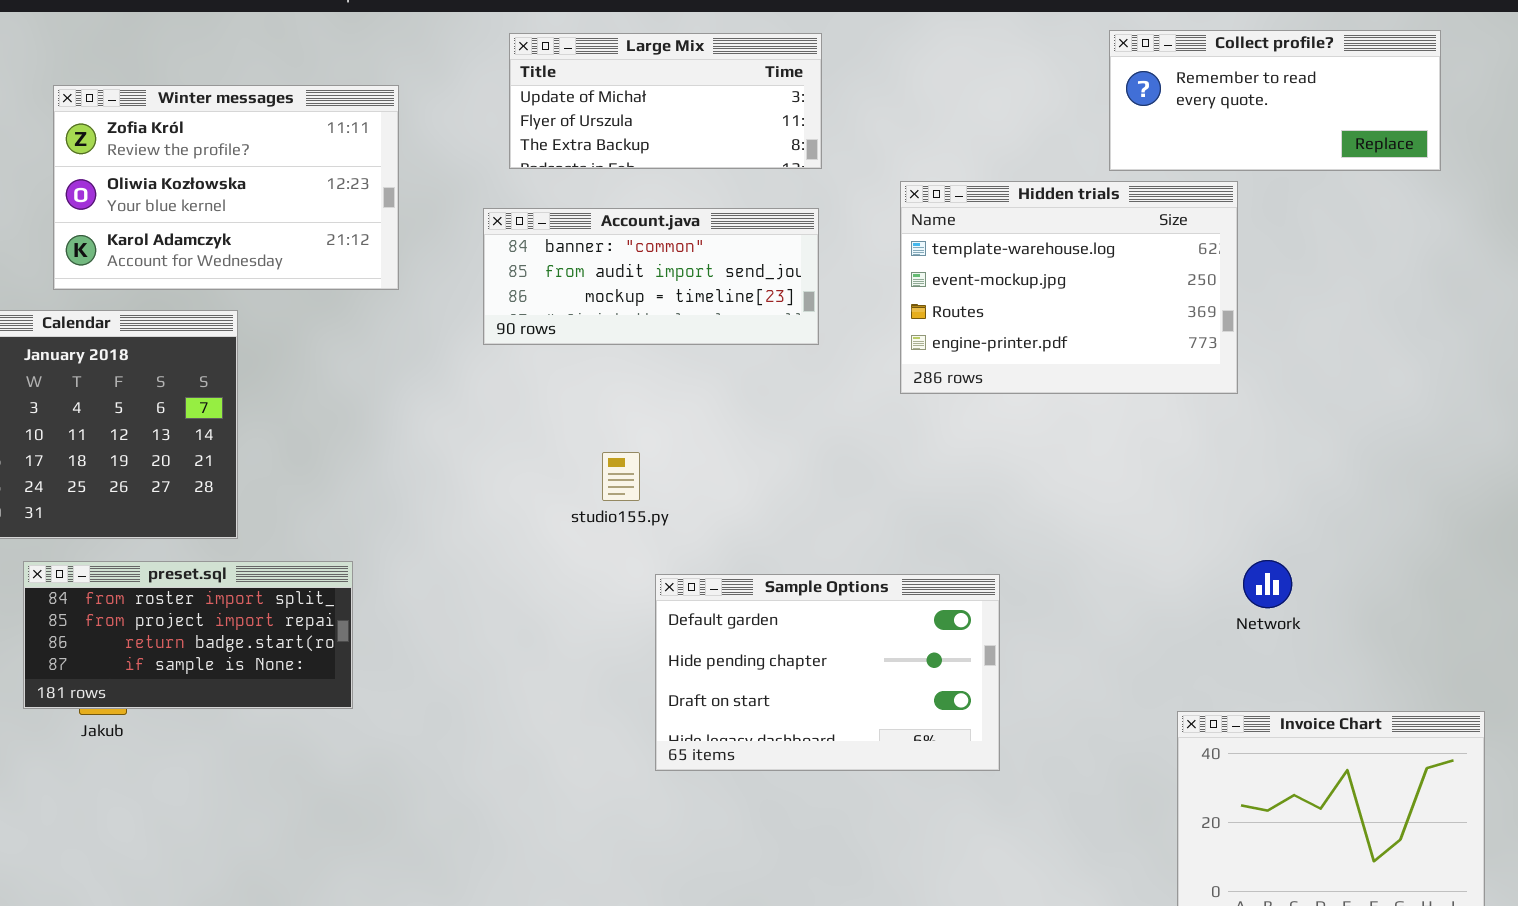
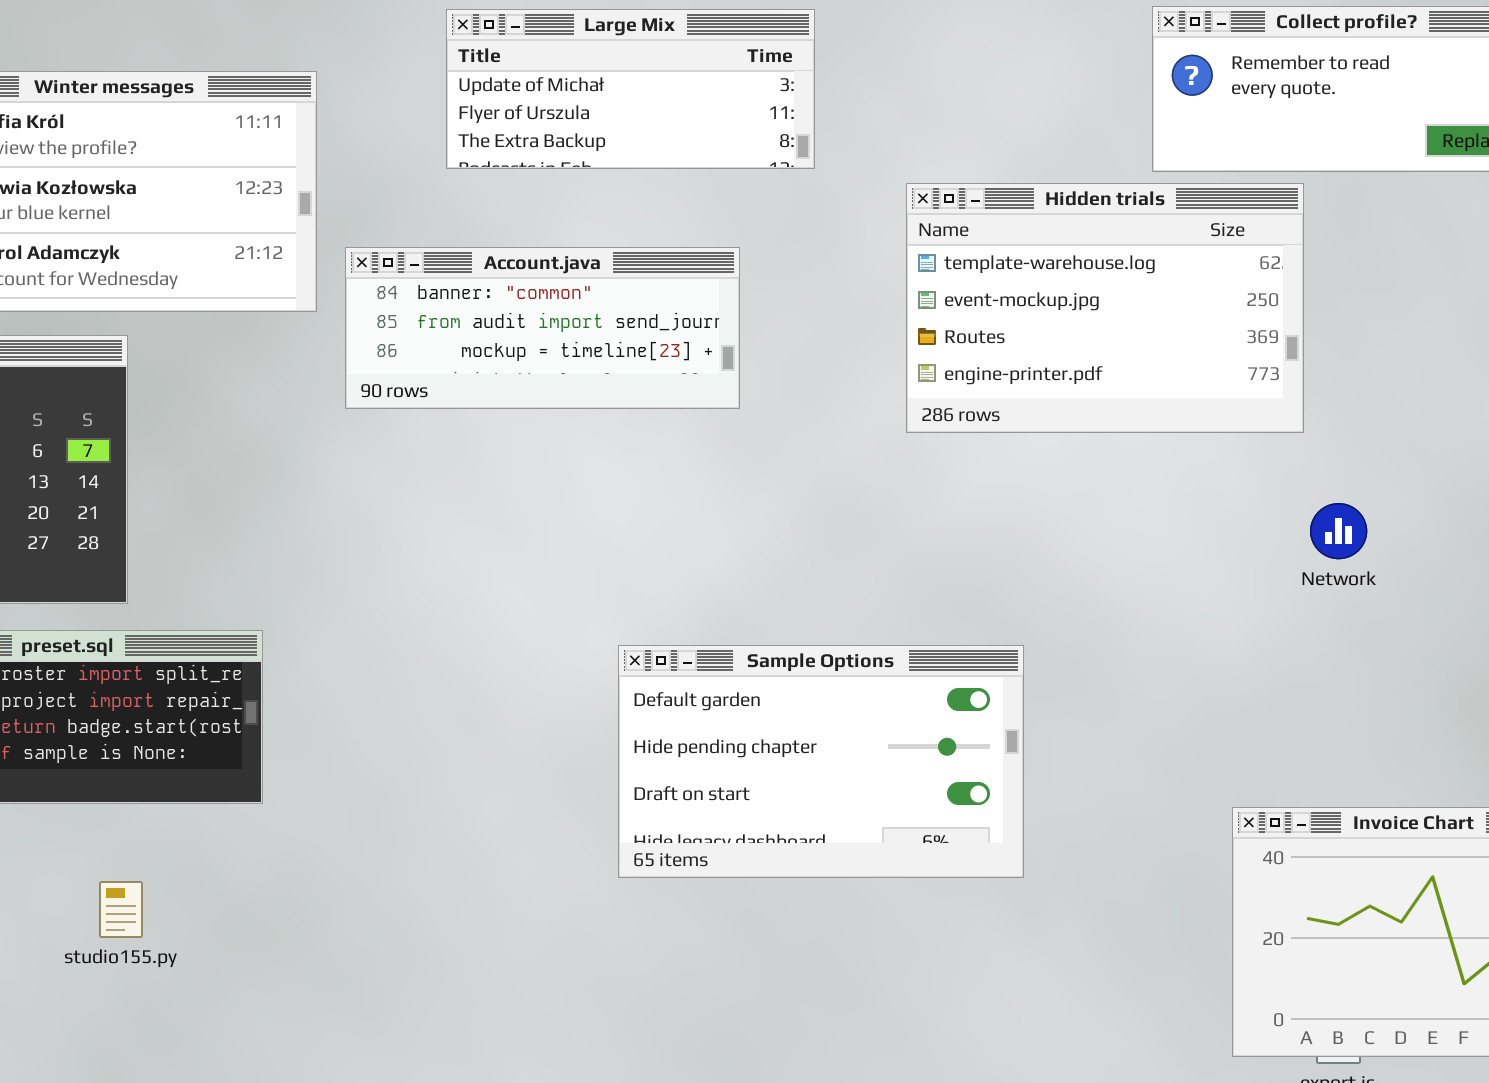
Account.java: [483,208,819,345] -> [345,247,740,409], moved
studio155.py: [602,452,640,501] -> [99,881,143,938], moved
Network: [1243,560,1292,608] -> [1310,503,1367,559], moved

